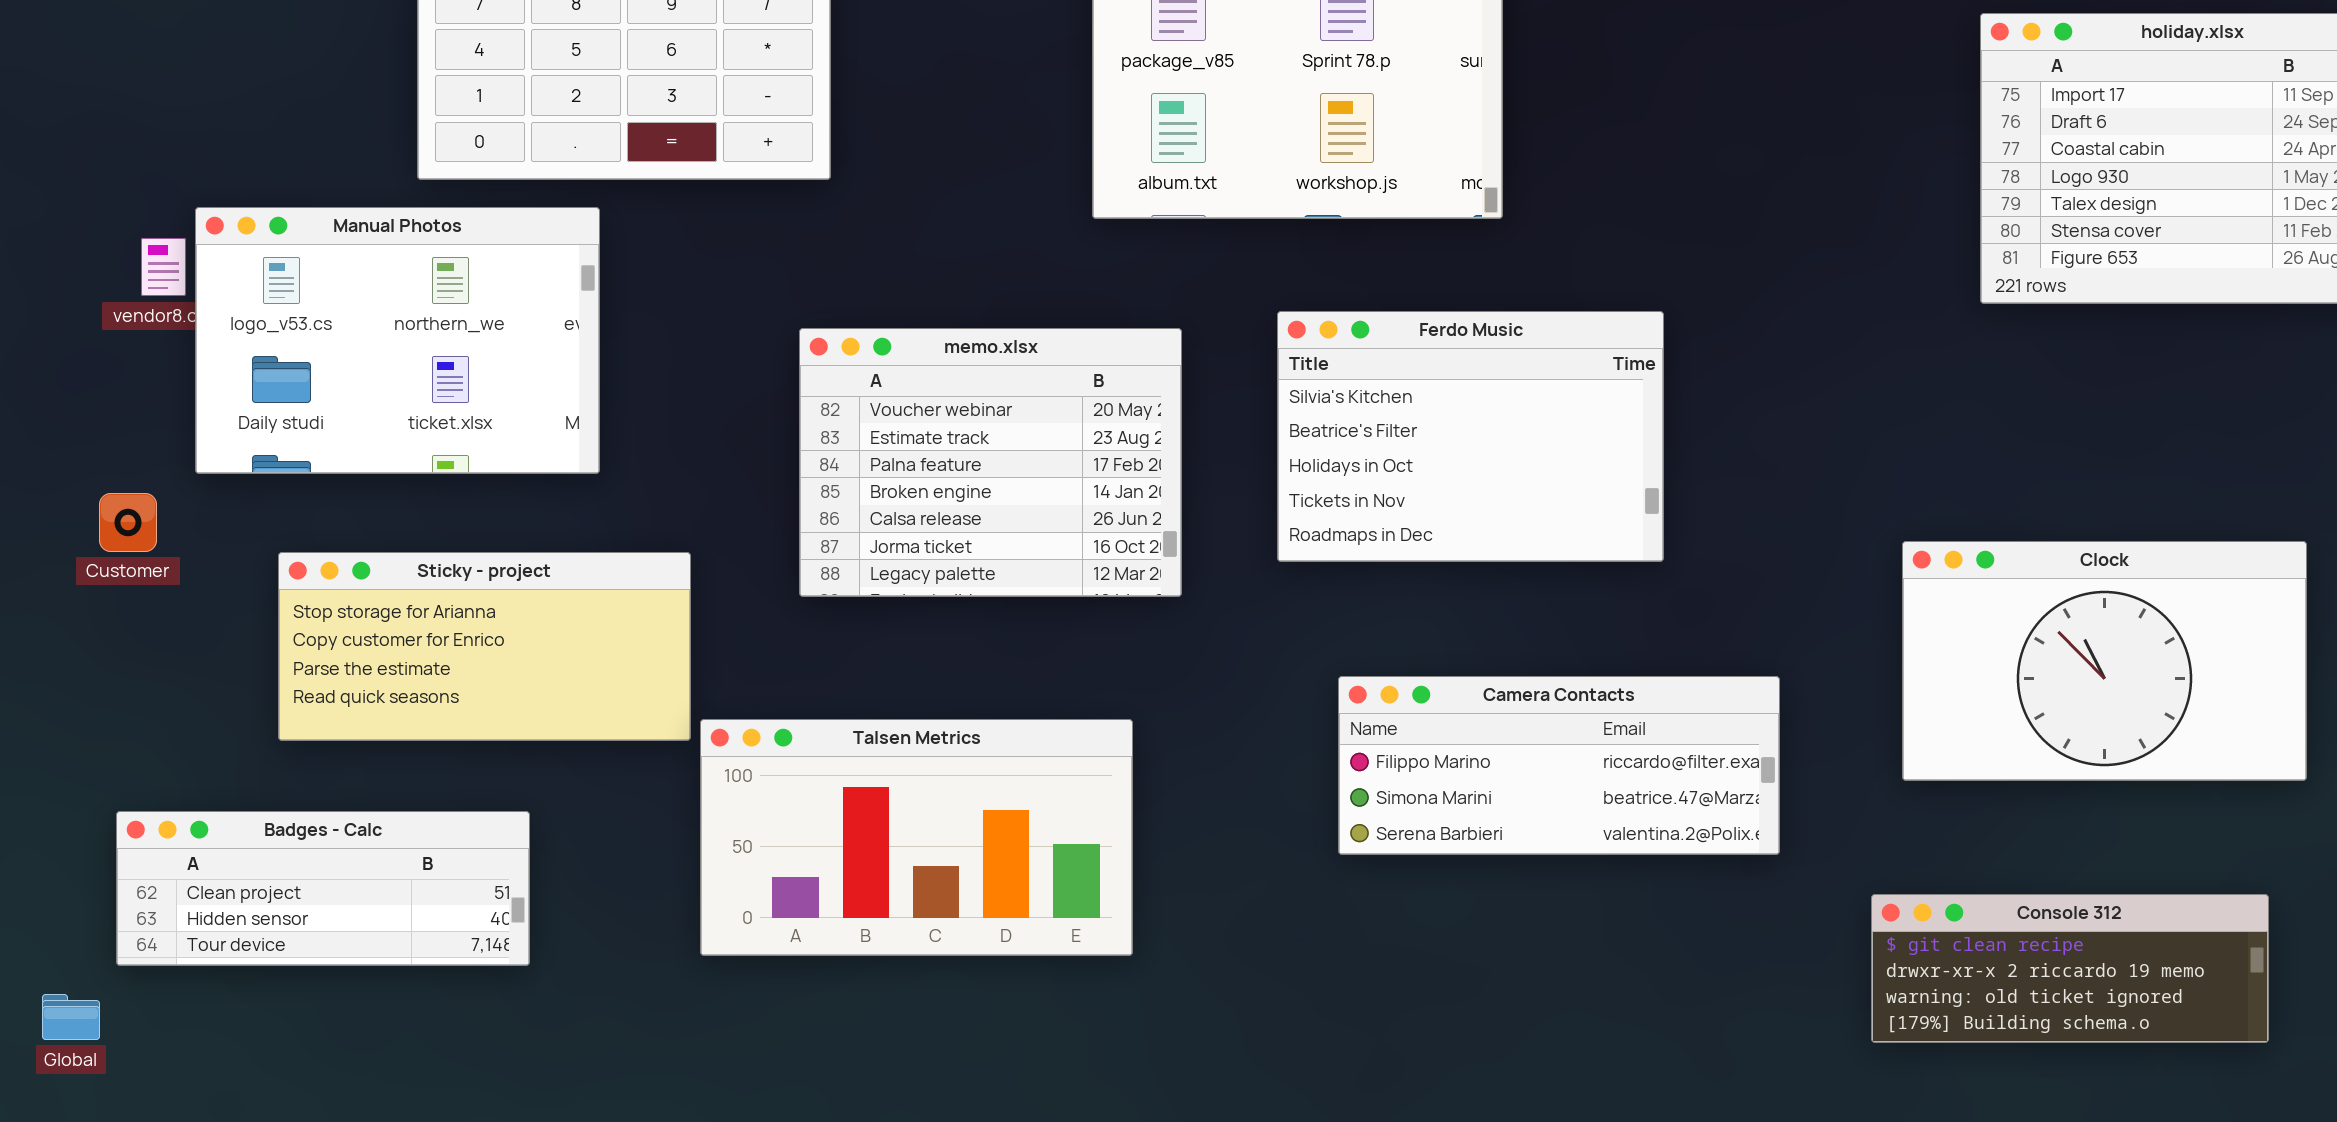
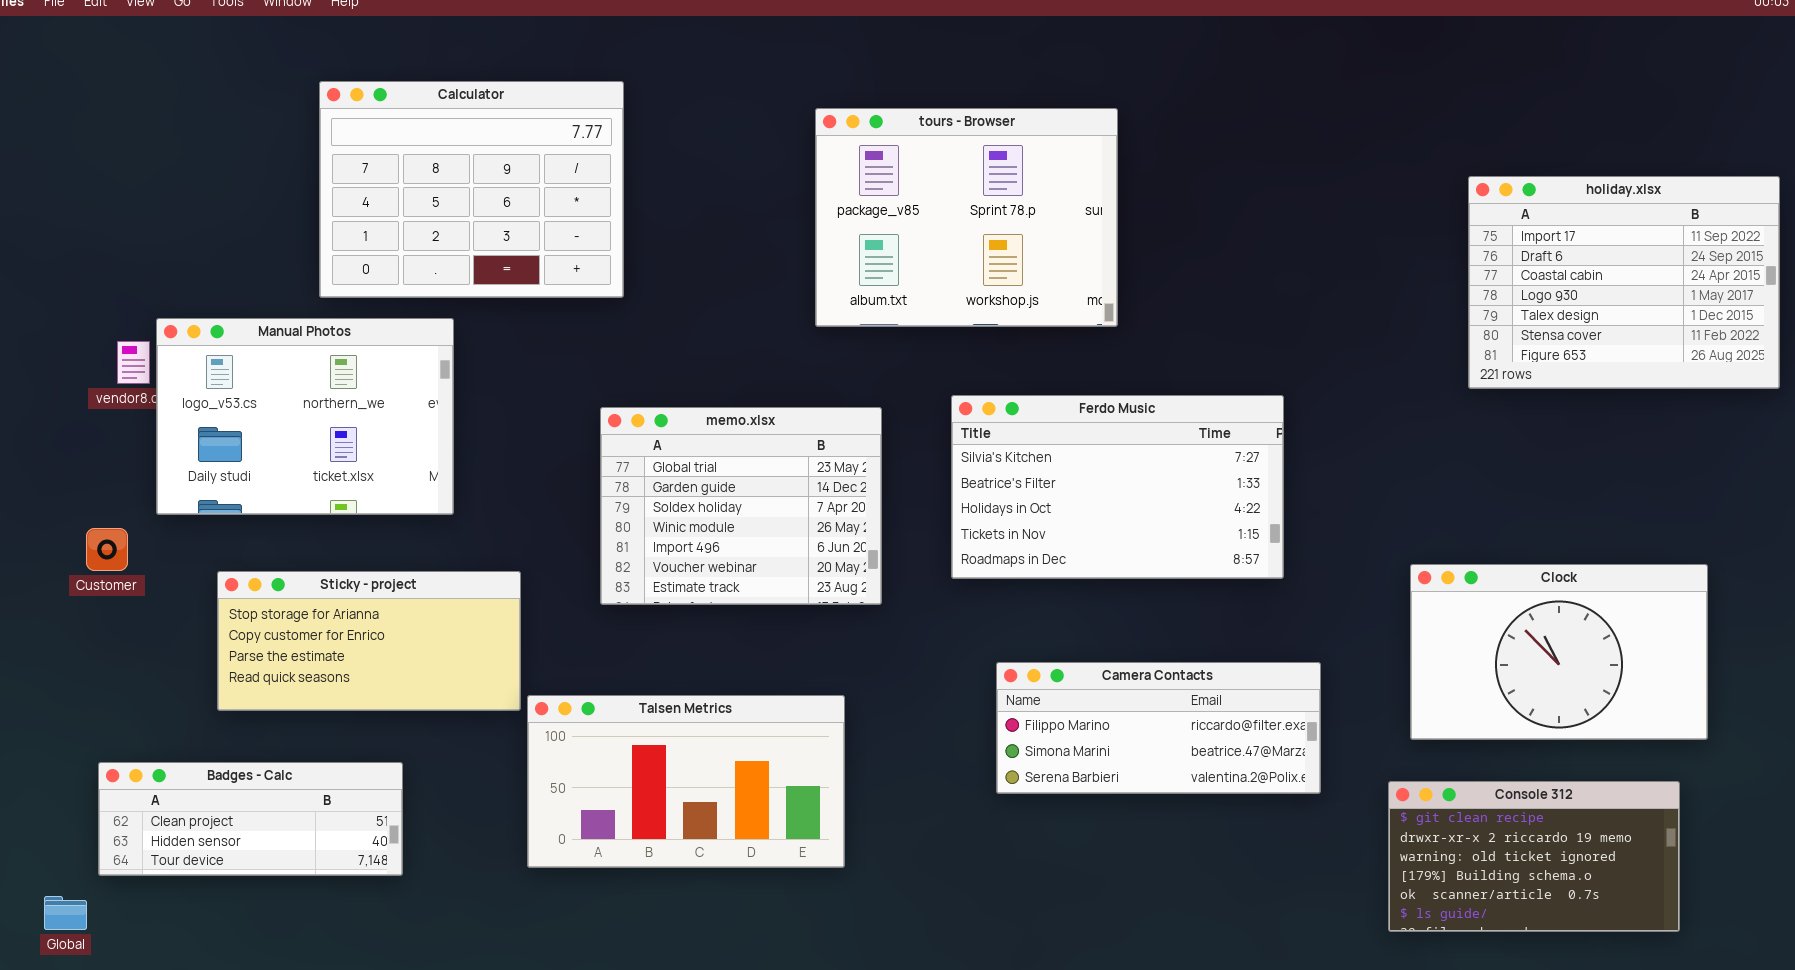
Ferdo Music: [1277,311,1664,562] -> [951,395,1284,579], resized
memo.xlsx: [799,328,1182,597] -> [600,407,882,605], scrolled up 5 rows
Console 312: [1871,894,2269,1043] -> [1388,781,1680,932], resized

